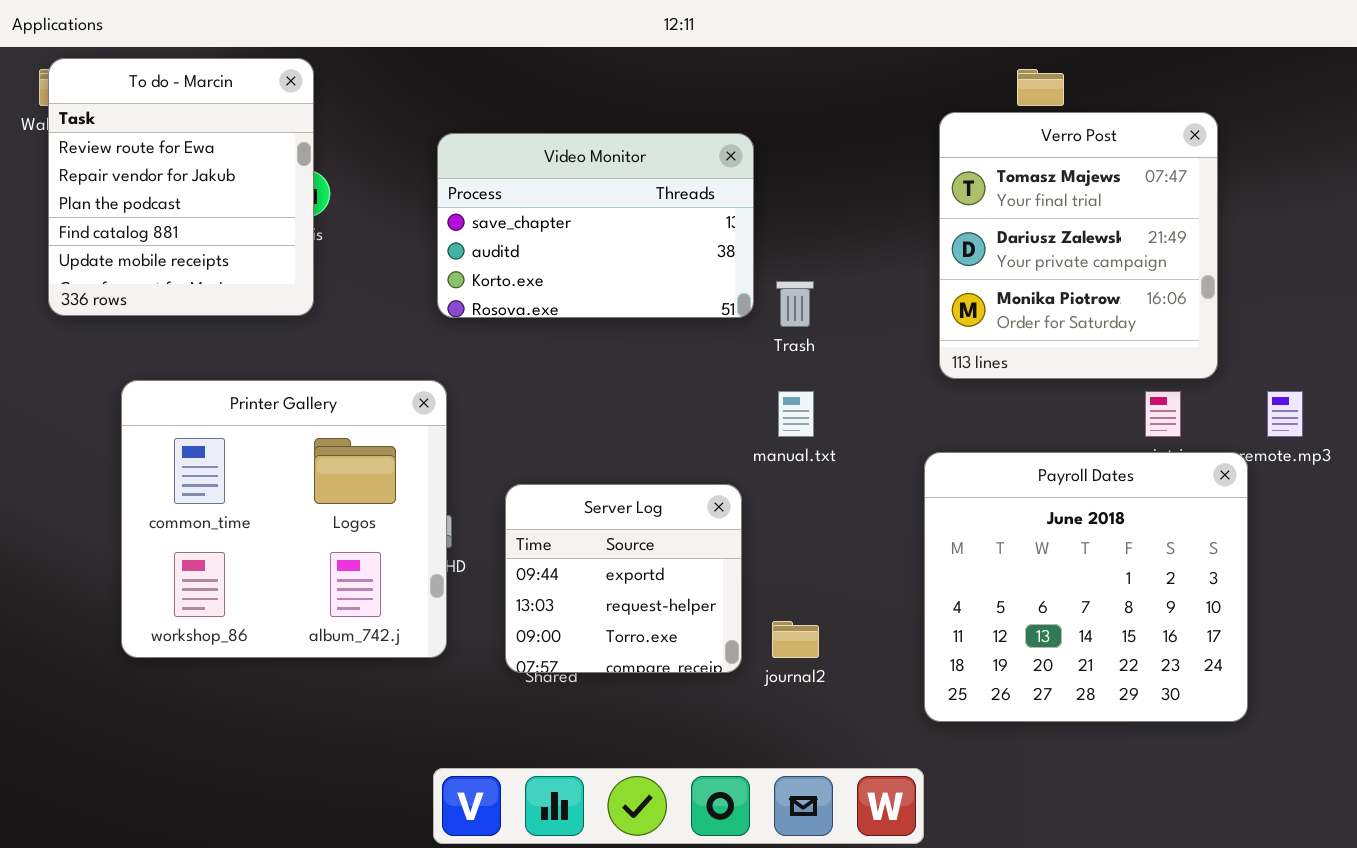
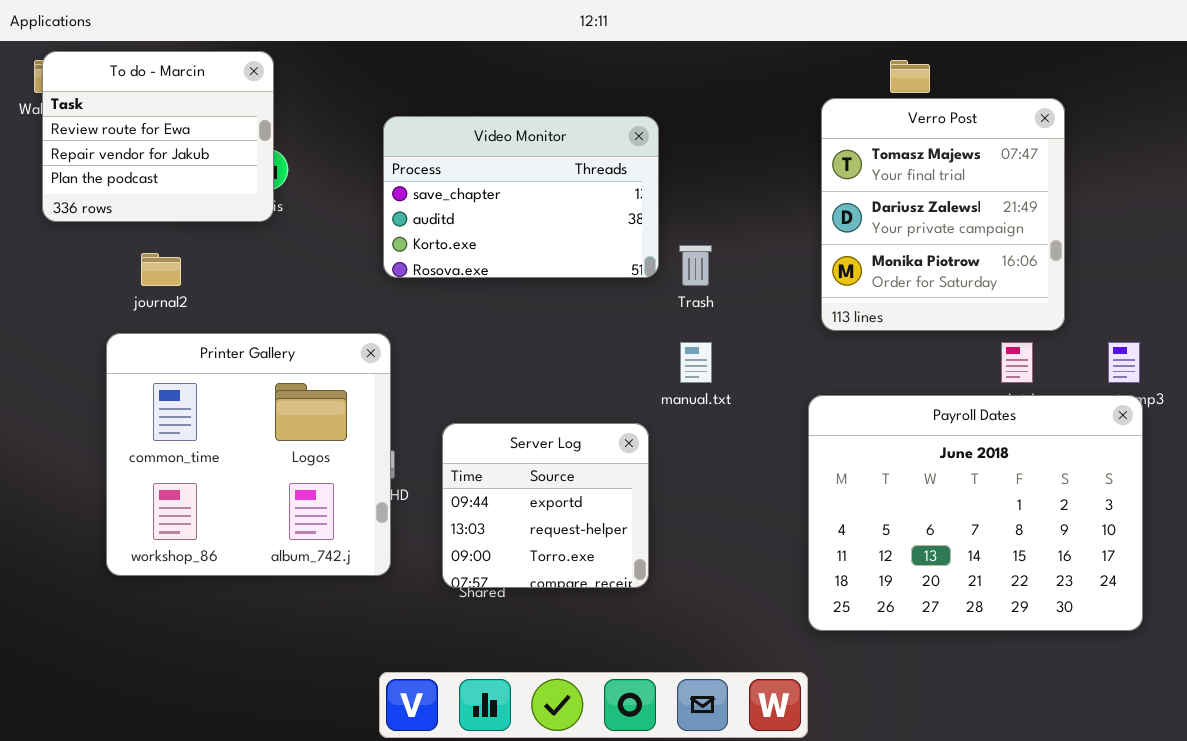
To do - Marcin: [48,58,314,316] -> [42,51,274,222], resized
Payroll Dates: [924,452,1248,722] -> [808,395,1143,631], resized
journal2: [772,621,819,658] -> [141,253,181,286], moved

